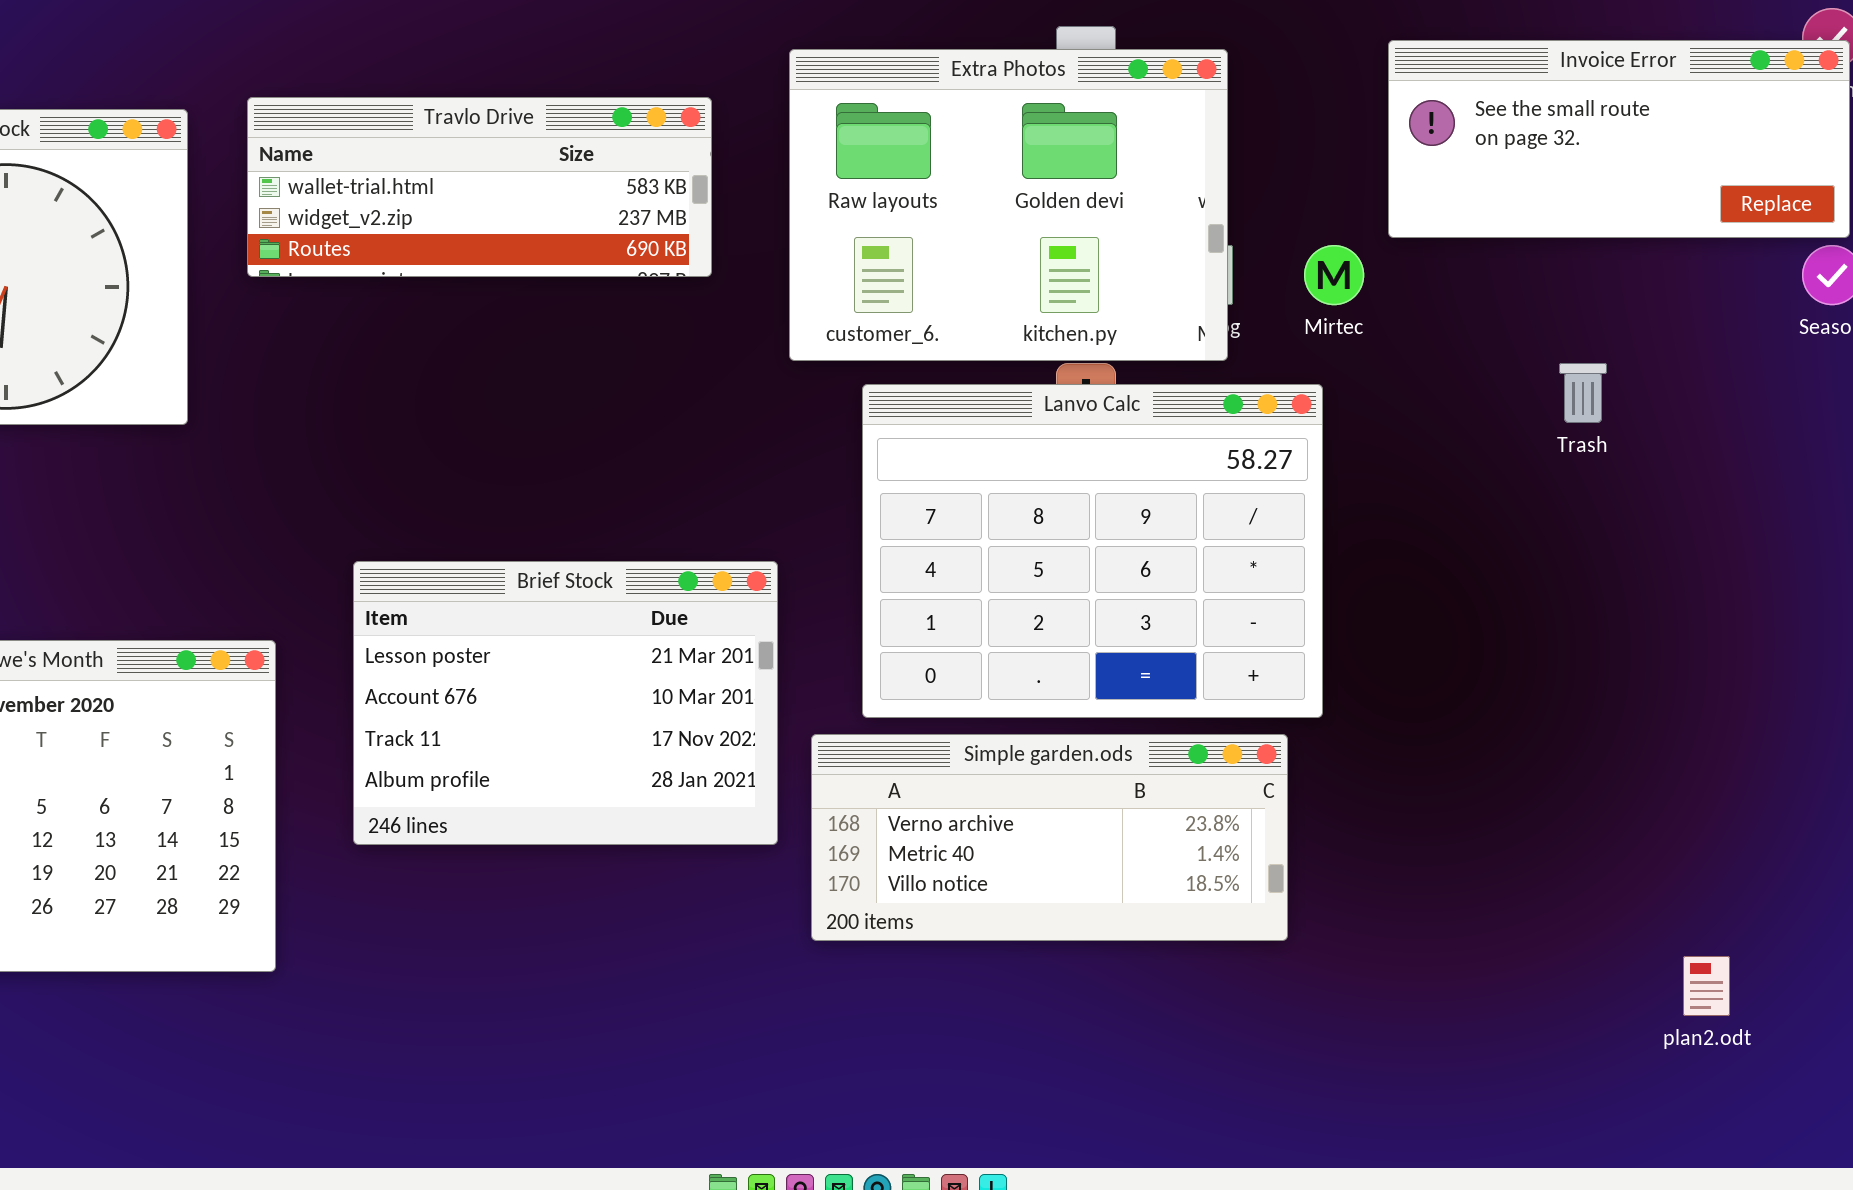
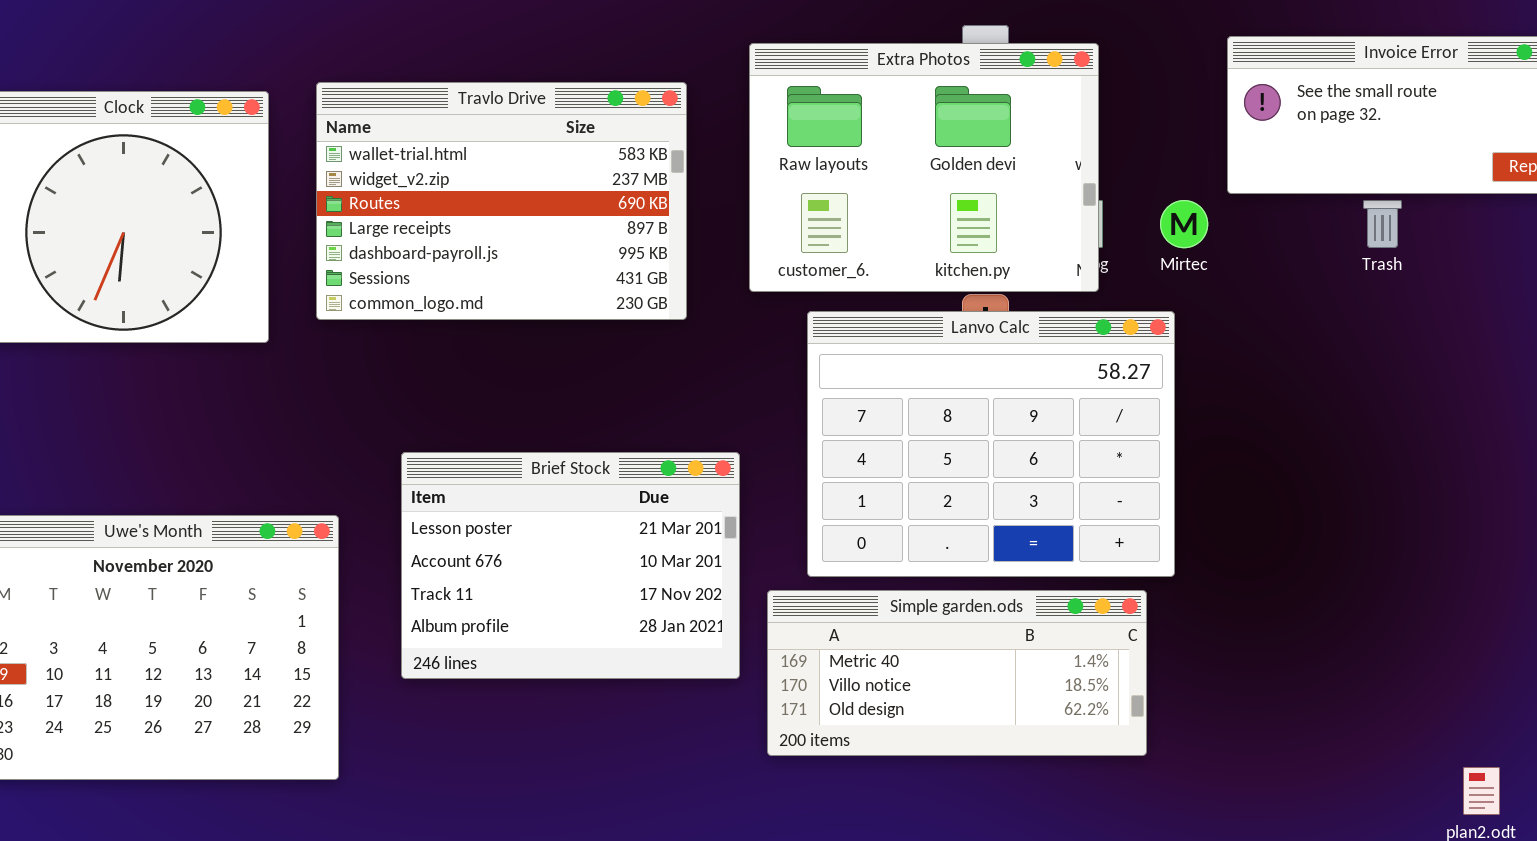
Travlo Drive: [247,97,712,277] -> [316,82,687,320], resized
Trash: [1559,363,1607,423] -> [1363,200,1402,248], moved
Simple garden.ods: [811,734,1288,941] -> [767,590,1147,756], scrolled down 1 row

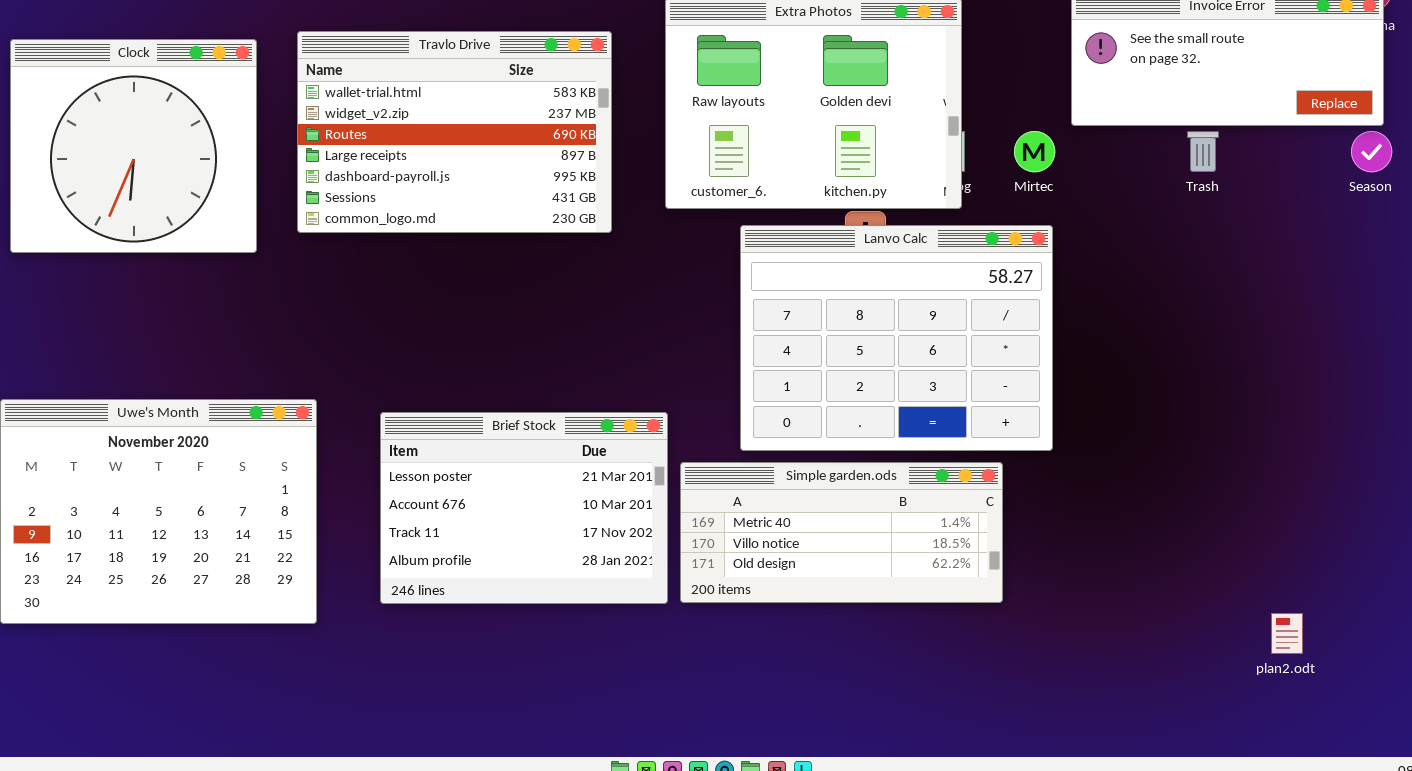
Lanvo Calc: [807,311,1175,577] -> [740,225,1053,451], moved
Brief Stock: [401,452,740,679] -> [380,412,668,604], moved

